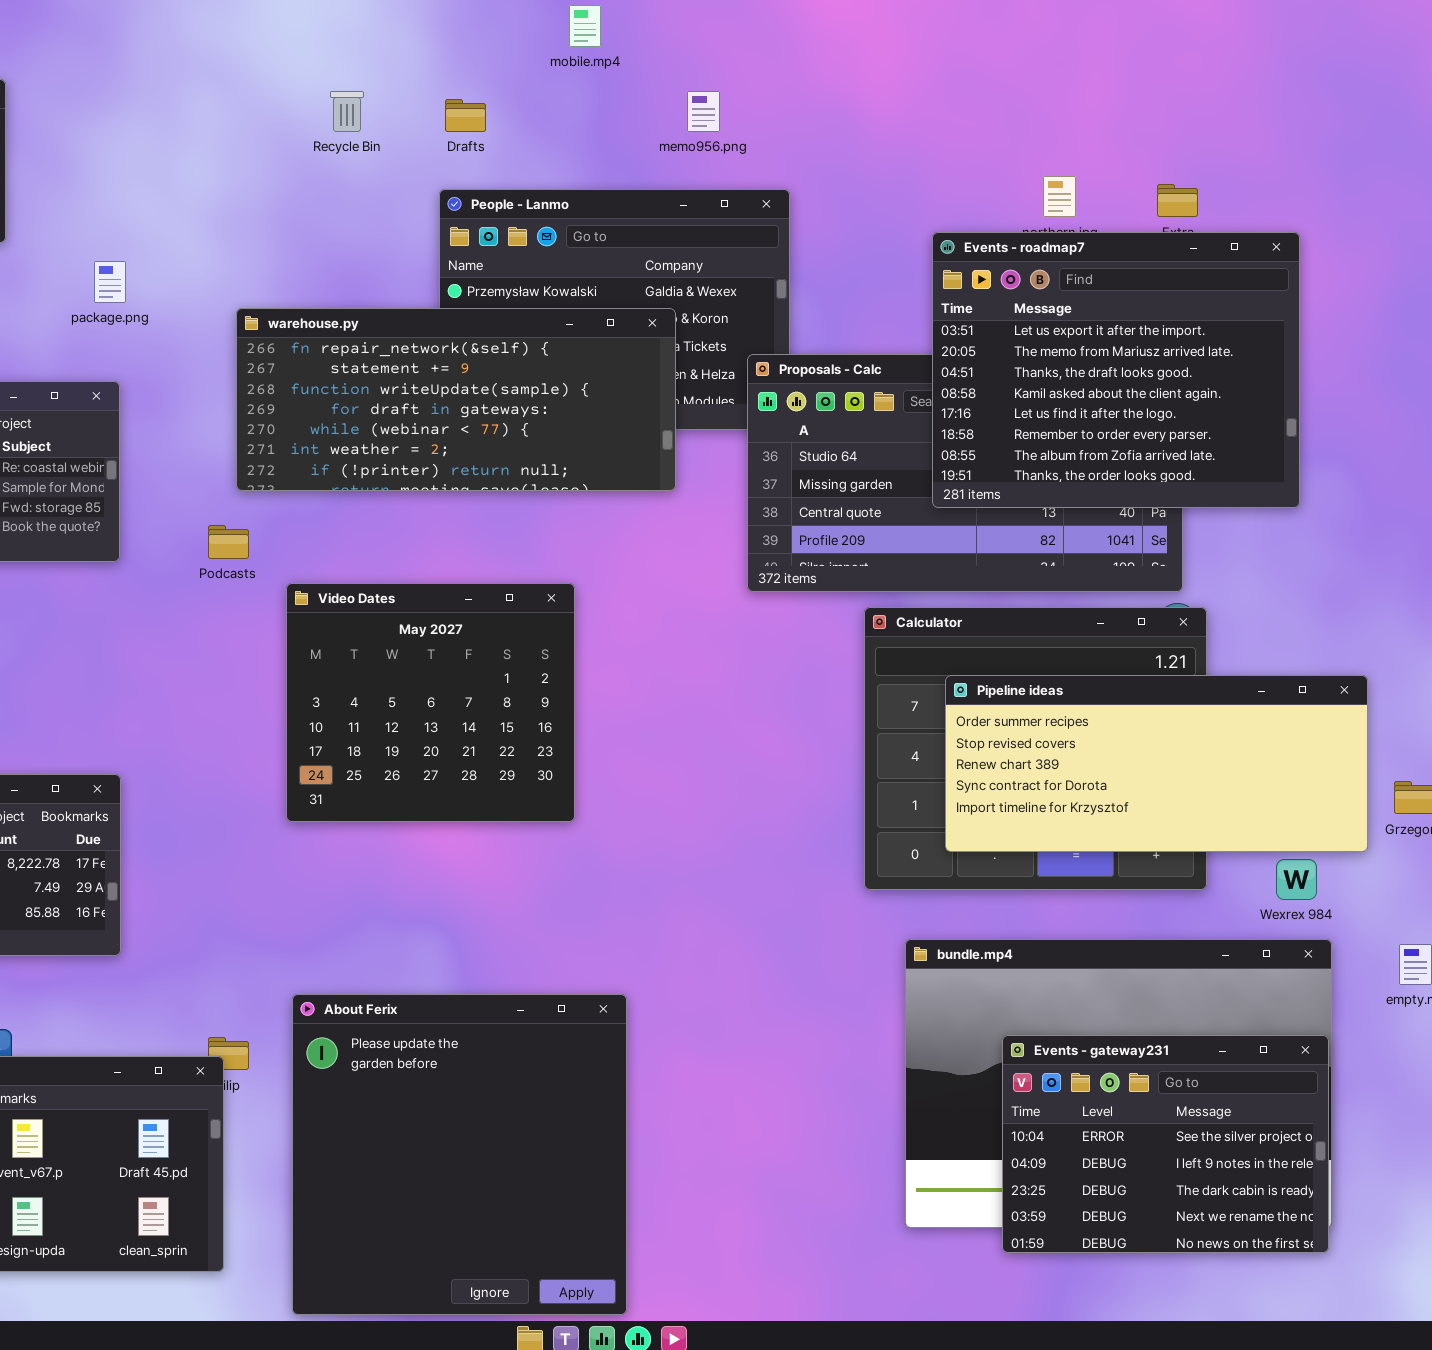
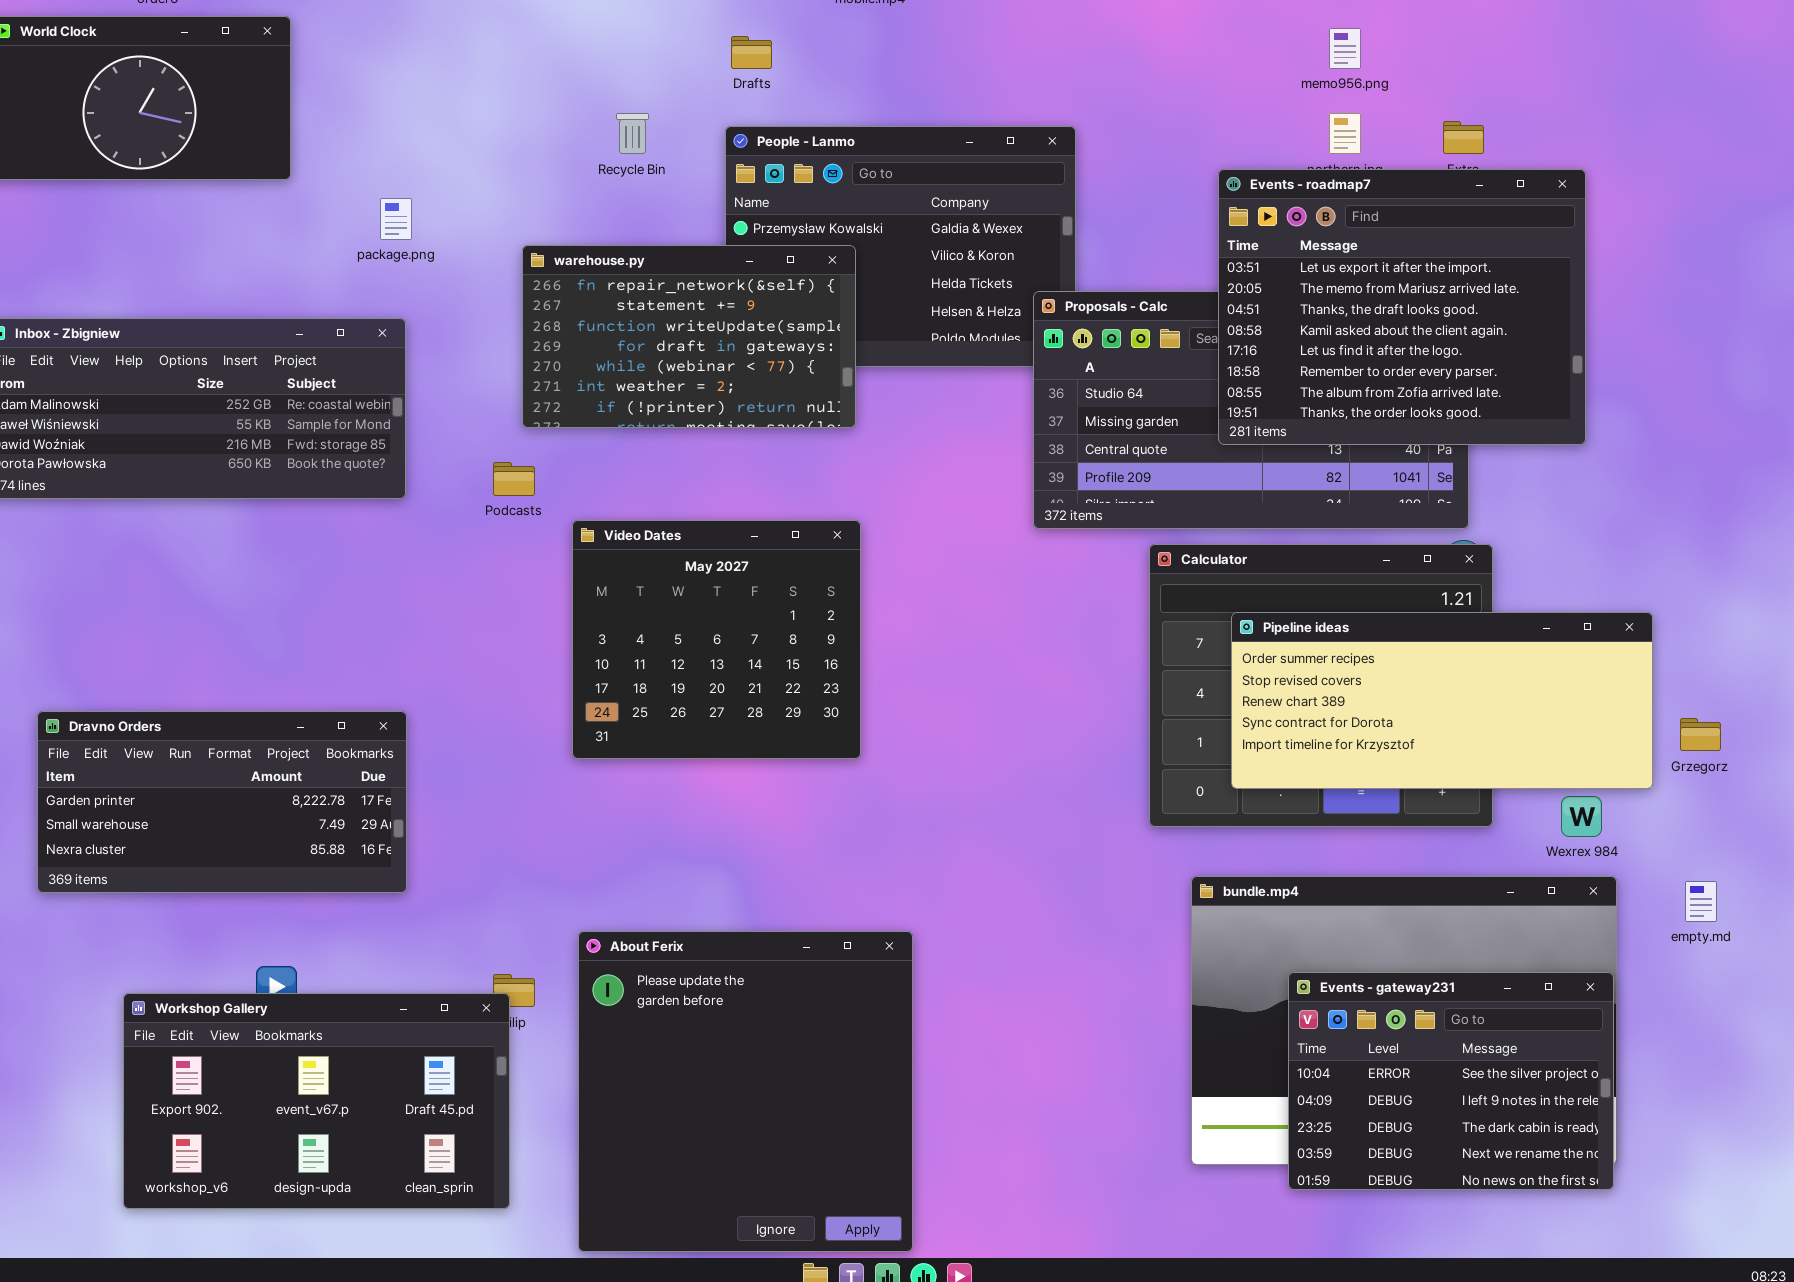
Recycle Bin: [330,91,364,132] -> [616,113,649,154], moved
memo956.png: [687,91,720,132] -> [1329,28,1361,69], moved
warehouse.py: [236,308,676,491] -> [522,245,856,428], resized

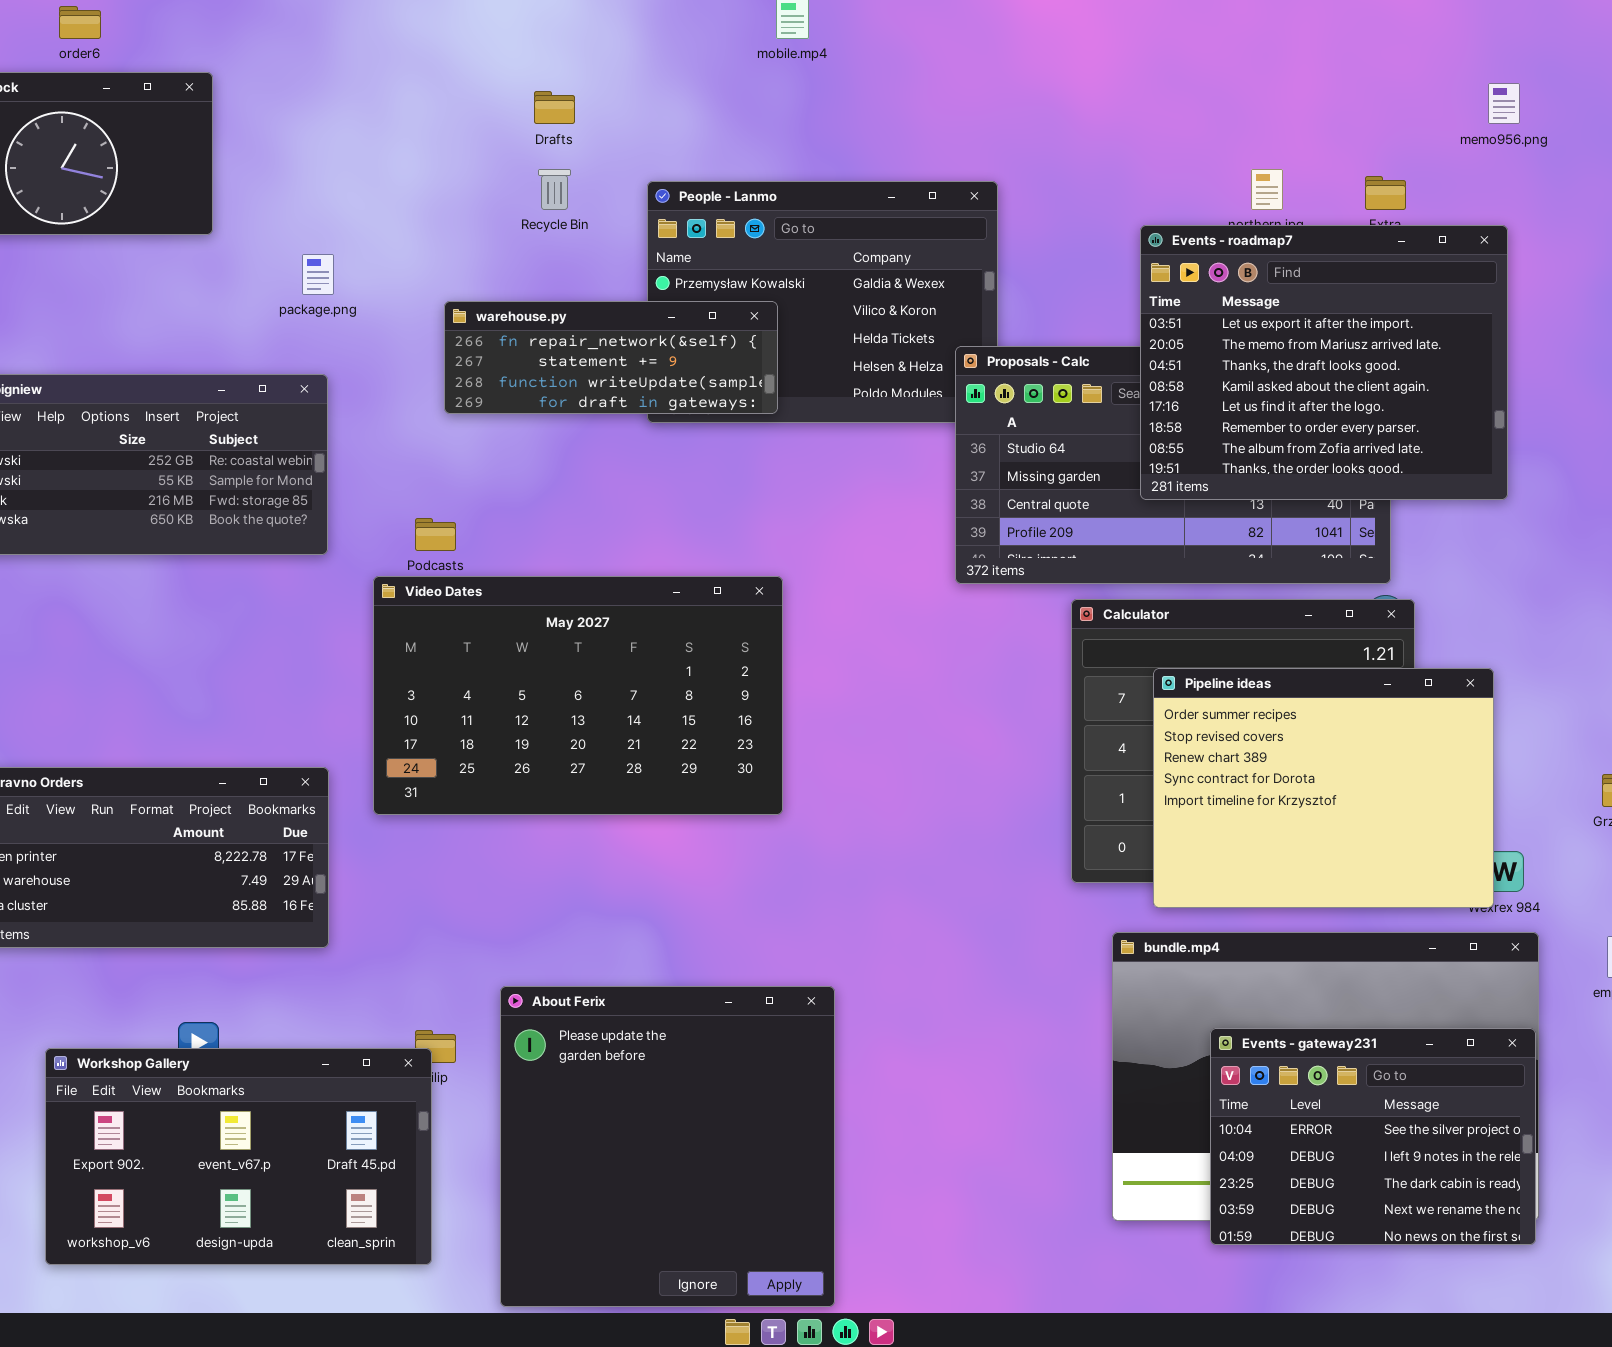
memo956.png: [1329,28,1361,69] -> [1488,83,1520,124], moved
Drafts: [731,36,772,69] -> [534,91,575,124], moved
warehouse.py: [522,245,856,428] -> [444,301,778,414], resized
Video Dates: [572,520,861,759] -> [373,576,783,815], resized
Pipeline ideas: [1231,612,1653,789] -> [1153,668,1494,908], resized

